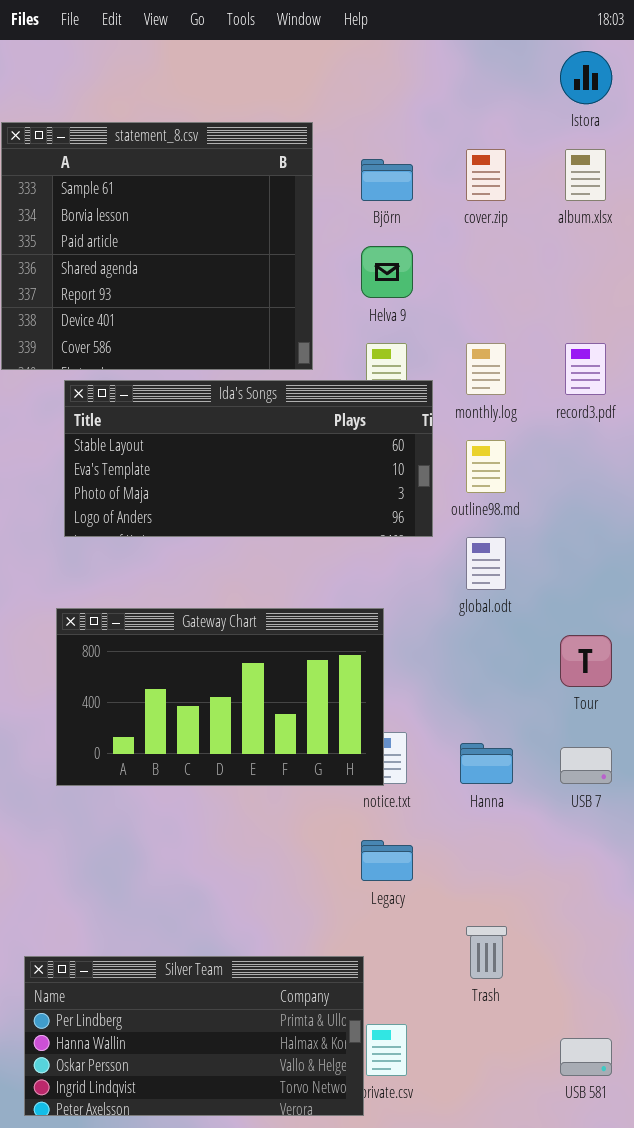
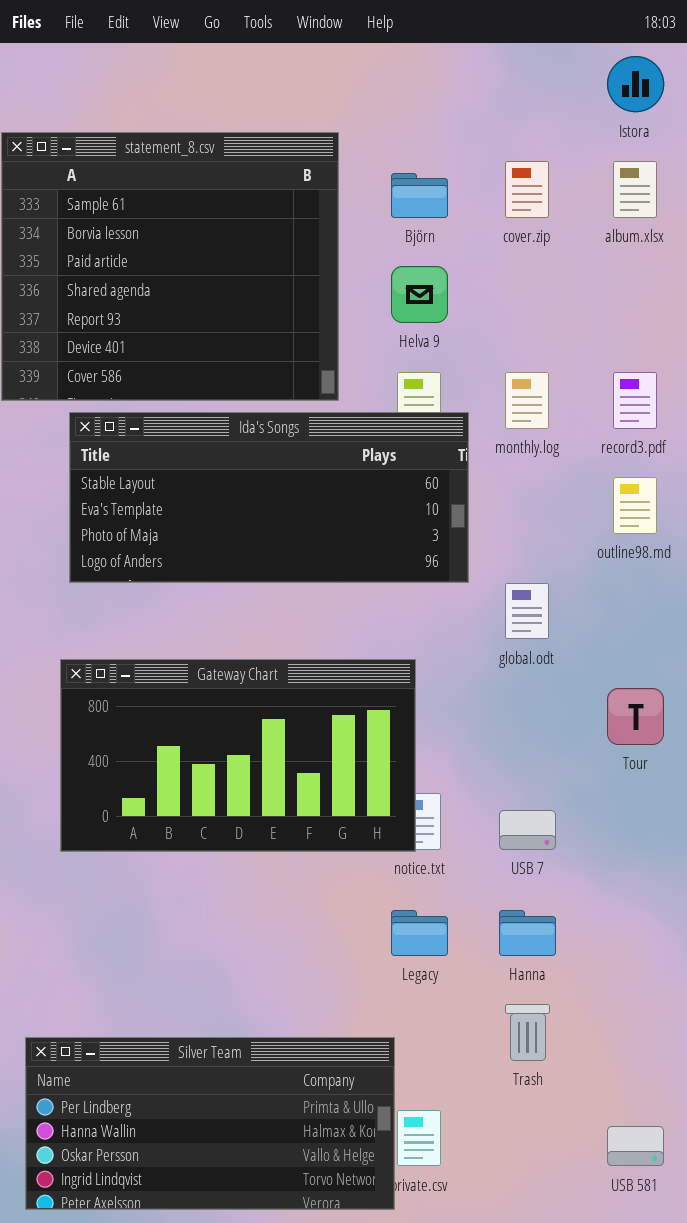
outline98.md: [466,440,506,493] -> [613,477,657,534], moved
Hanna: [460,743,513,784] -> [499,910,556,956], moved
USB 7: [560,747,612,784] -> [499,810,556,850], moved

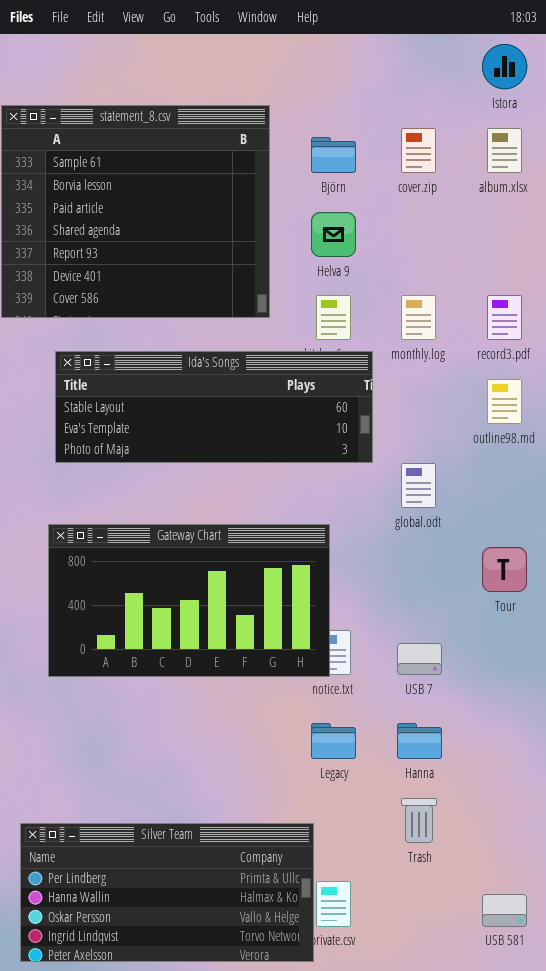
Ida's Songs: [69,412,469,583] -> [55,351,373,463], resized

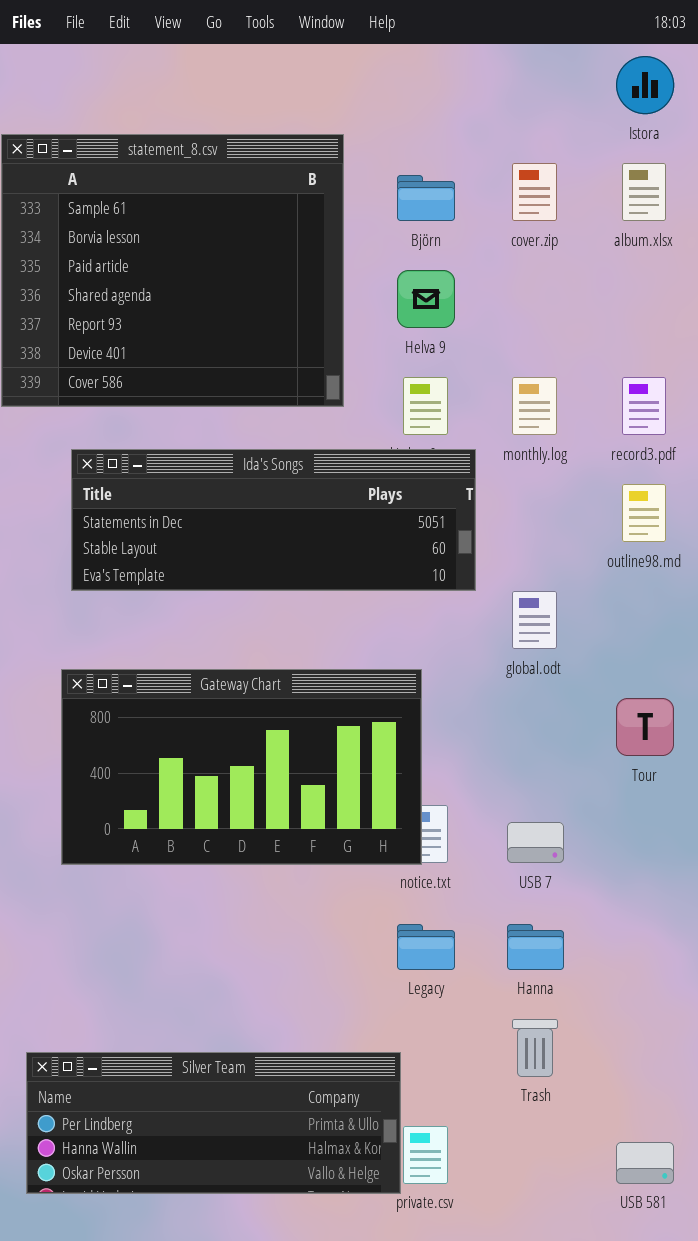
Ida's Songs: [55,351,373,463] -> [71,449,476,591], scrolled up 1 row
Silver Team: [20,823,314,962] -> [26,1052,401,1194], resized

